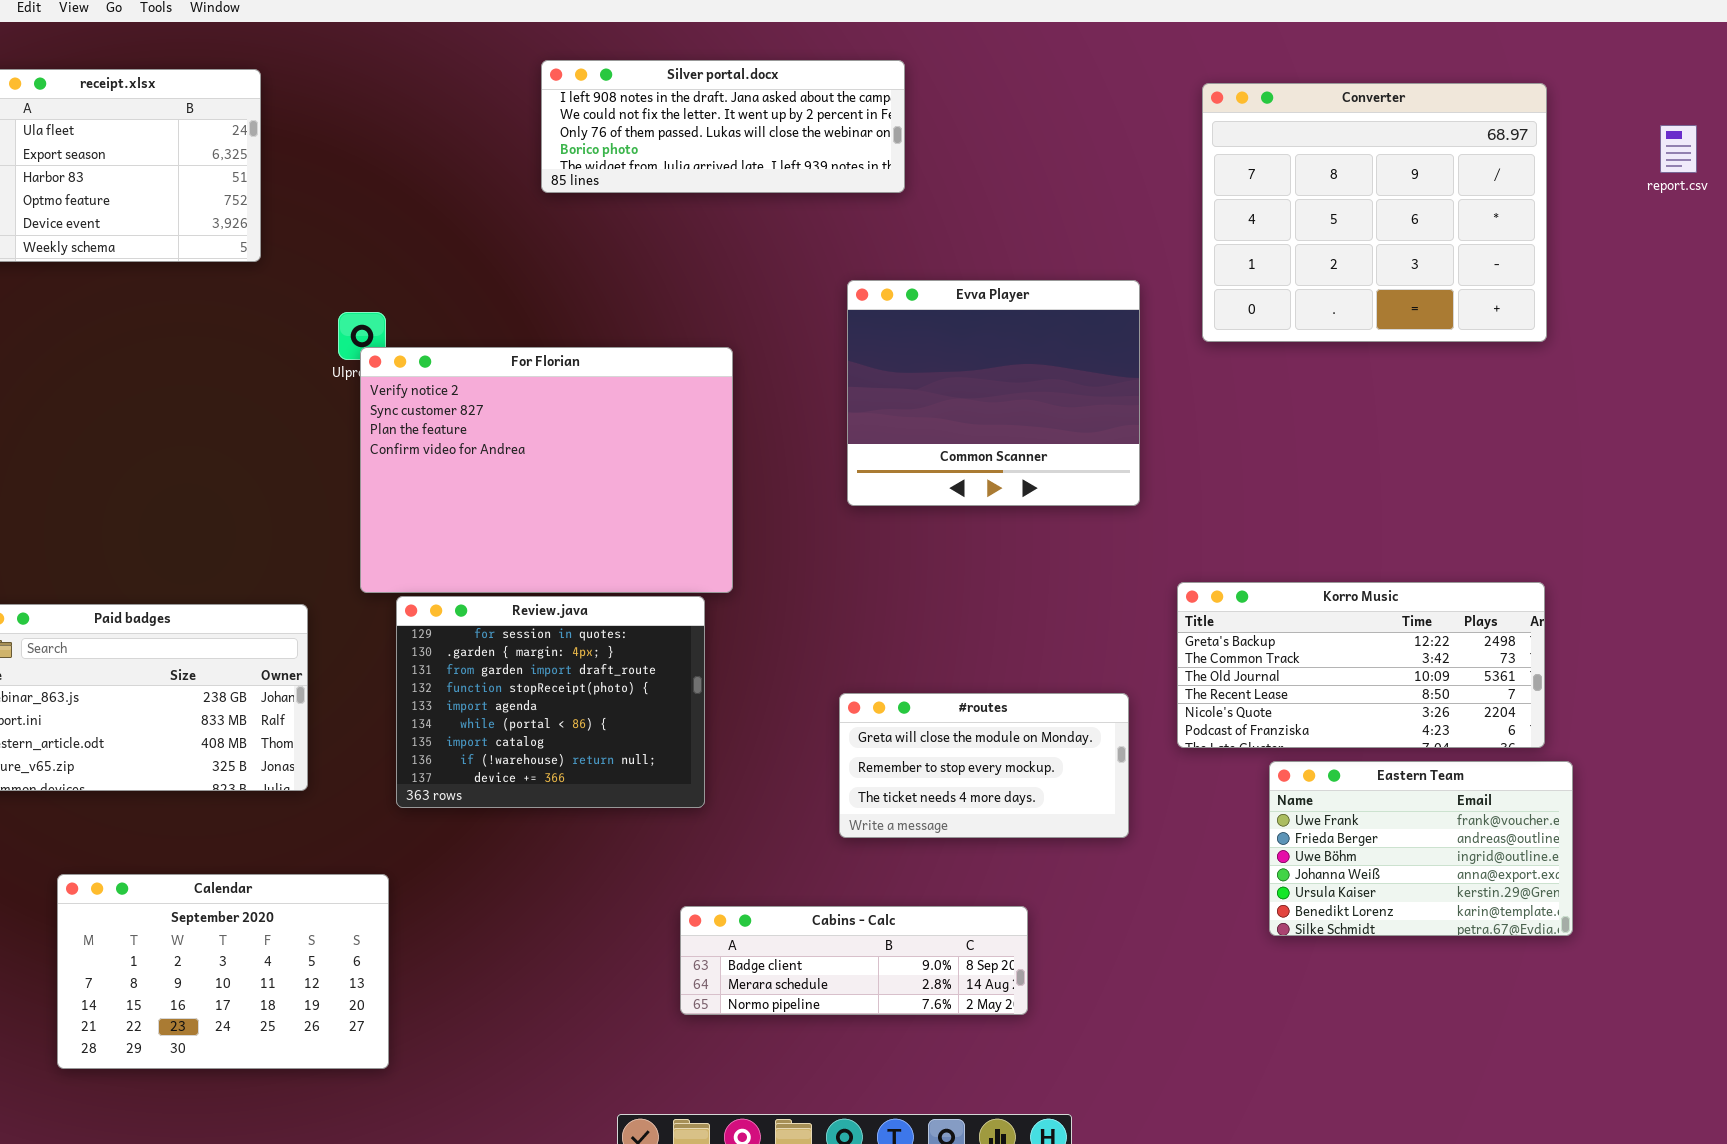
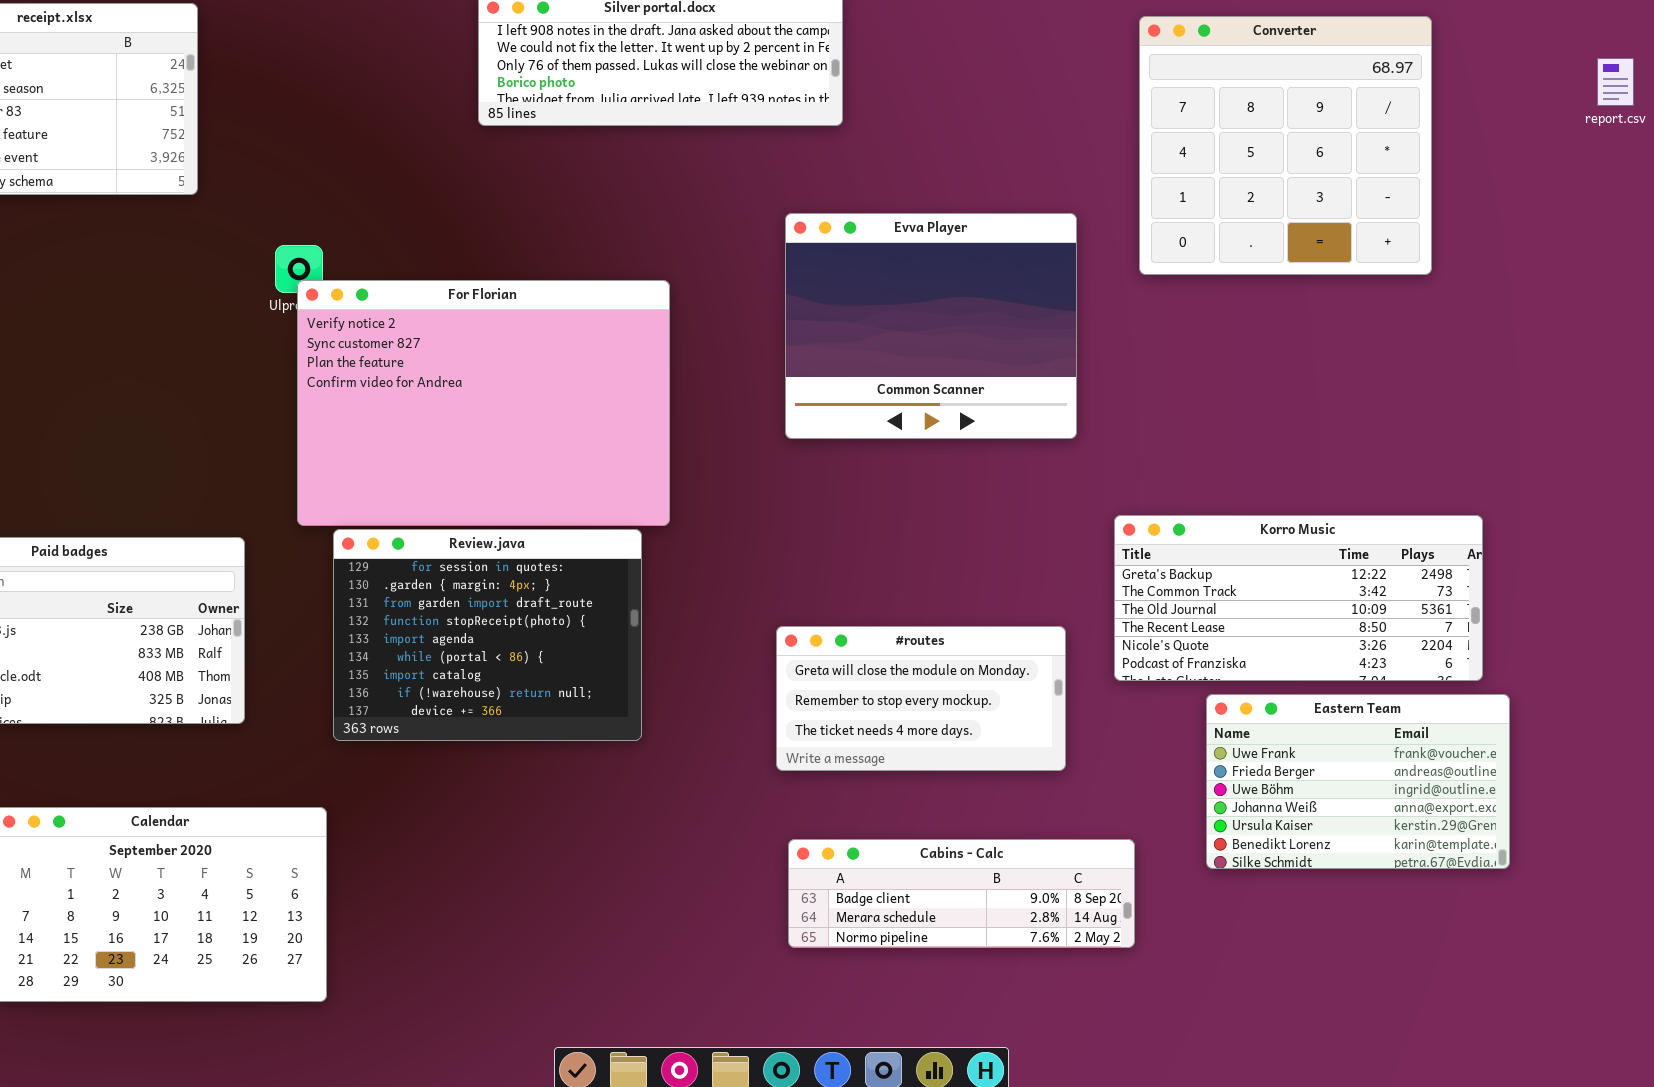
Converter: [1202,83,1547,342] -> [1139,16,1432,275], resized
Cabins - Calc: [680,906,1028,1015] -> [788,839,1135,948], moved

